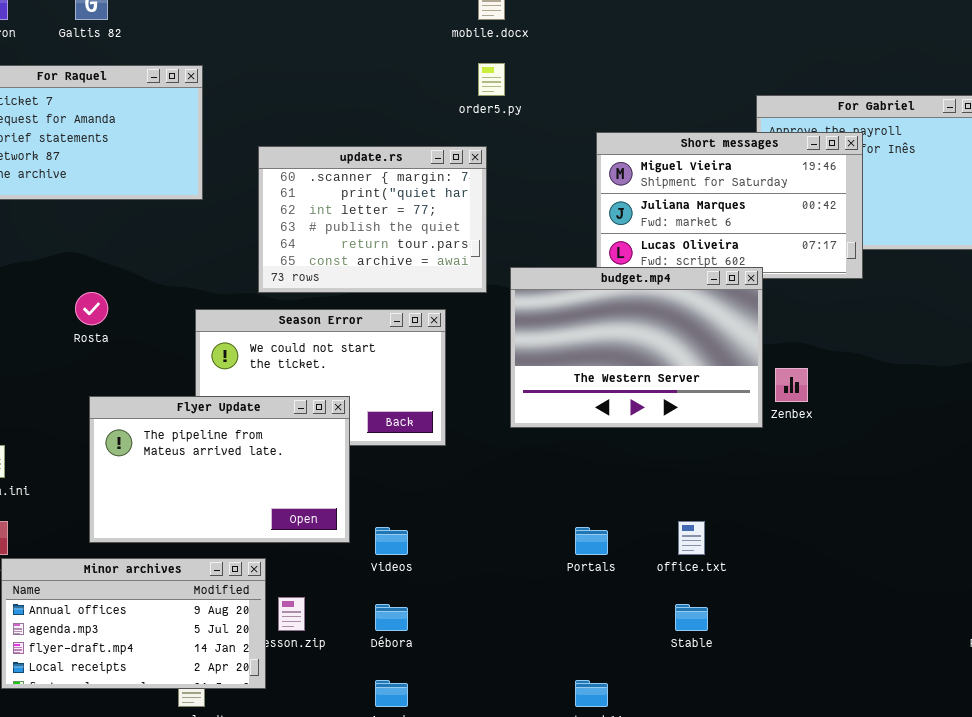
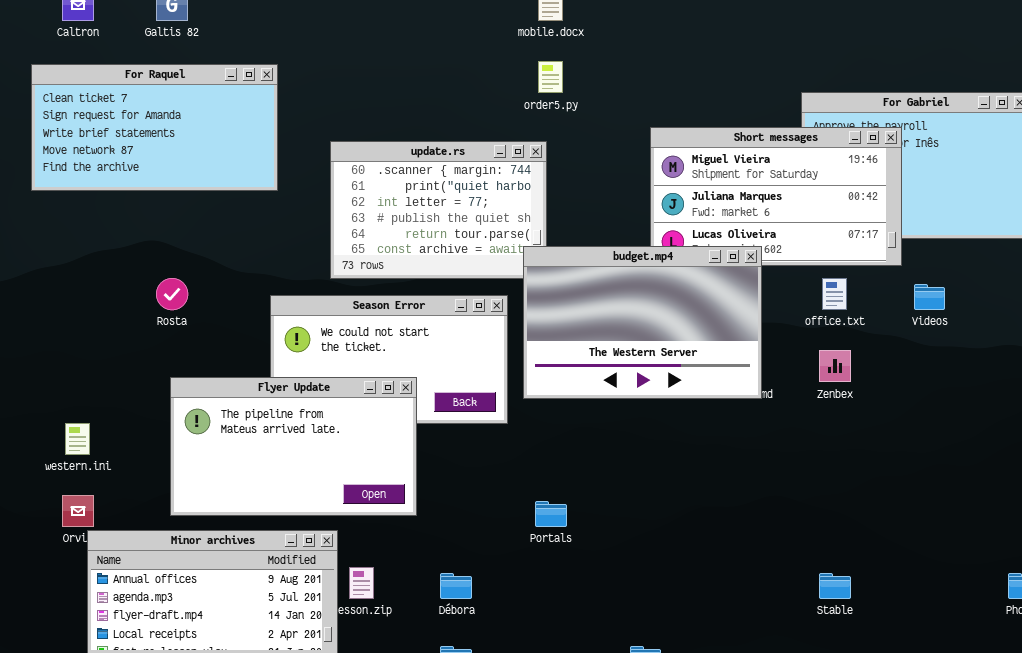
budget.mp4: [510,267,763,428] -> [523,246,762,399], moved
office.txt: [678,521,705,555] -> [822,278,847,310], moved
Videos: [375,527,408,555] -> [914,284,945,310], moved
Portals: [575,527,608,555] -> [535,501,567,527], moved
Stable: [675,604,708,631] -> [819,573,851,599], moved

